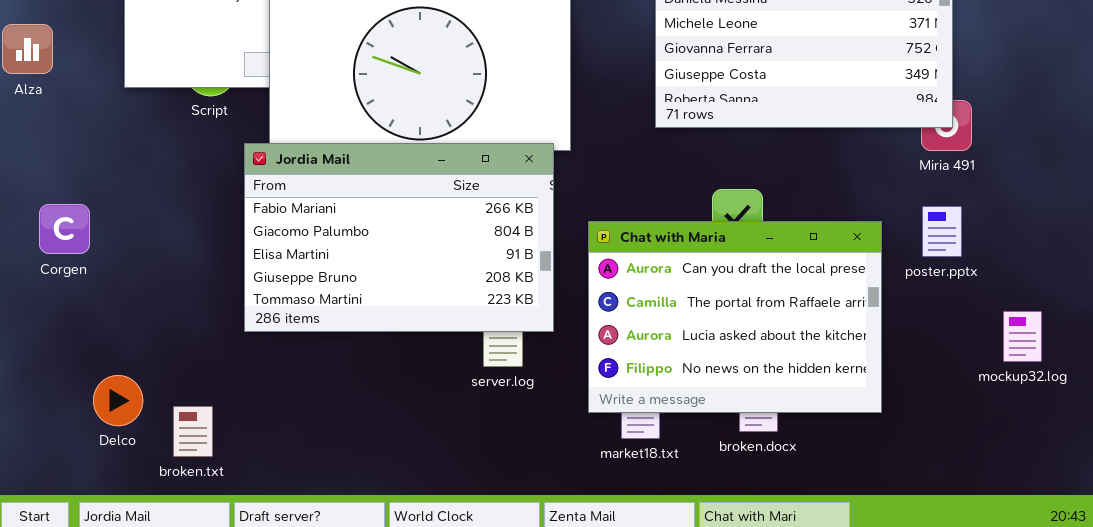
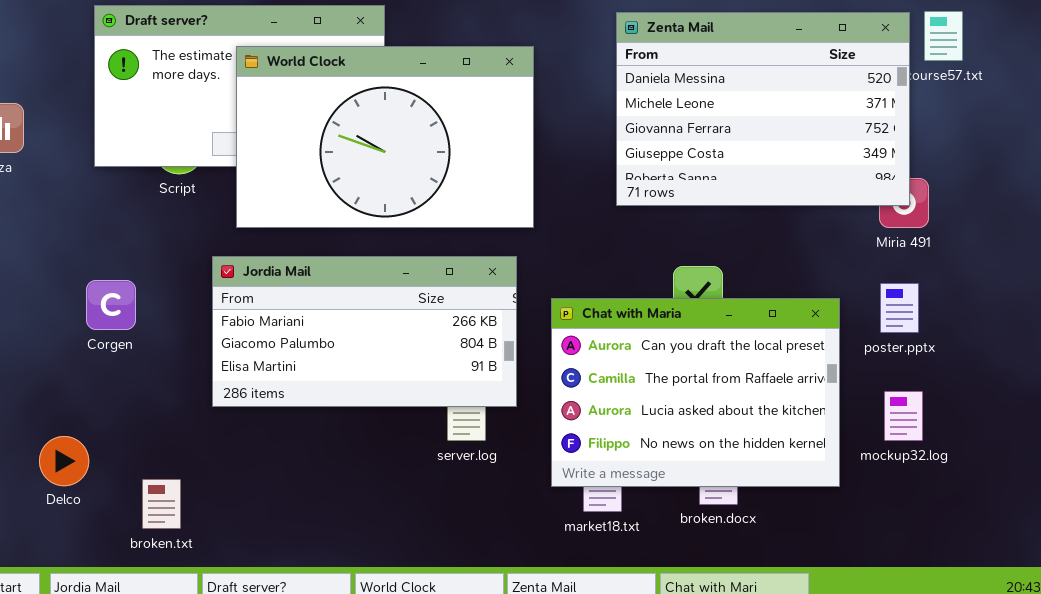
Jordia Mail: [244,143,554,332] -> [212,256,517,407], resized
Corgen: [39,204,90,254] -> [86,280,136,330], moved
mockup32.log: [1003,311,1042,362] -> [884,391,923,441], moved
Delco: [93,375,143,426] -> [39,436,89,486], moved

